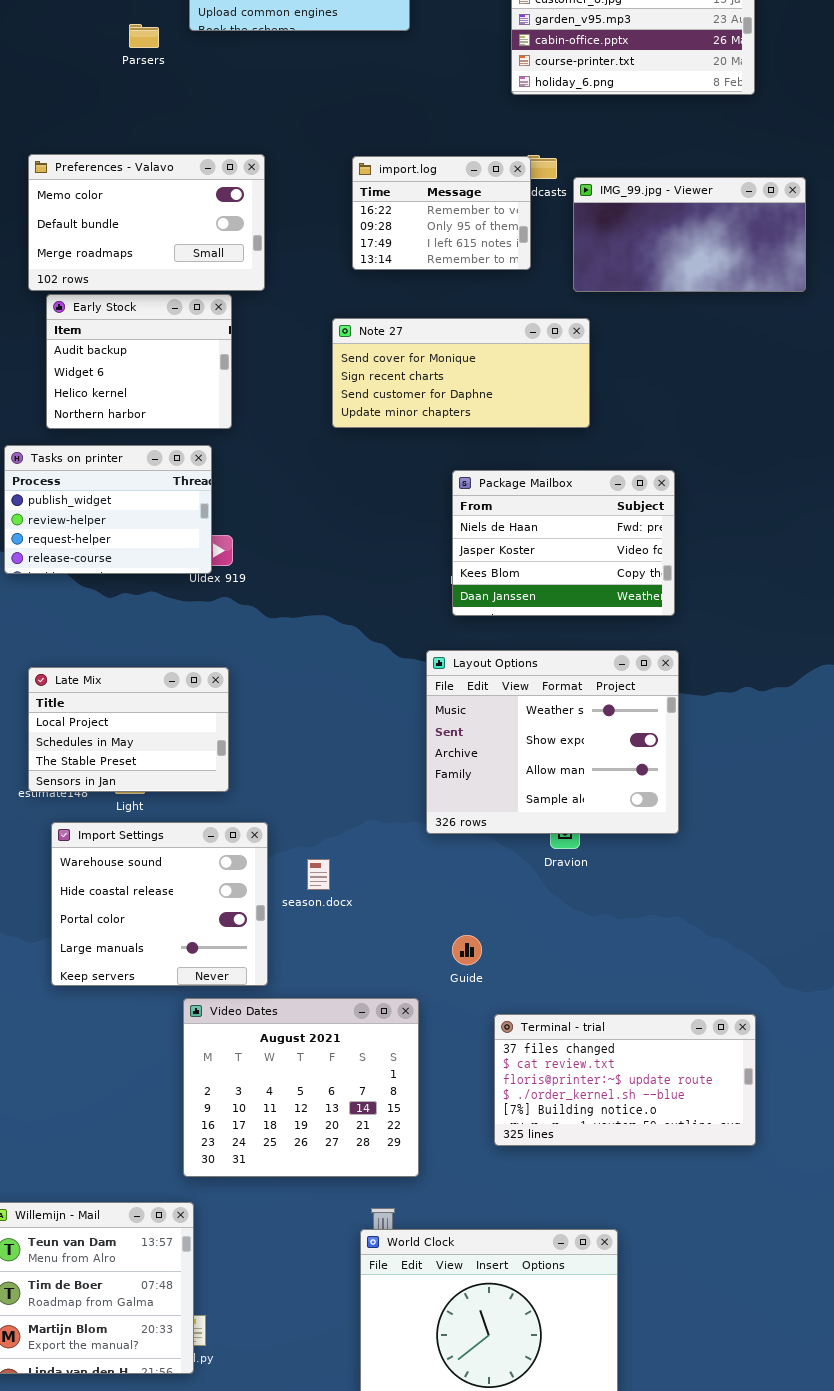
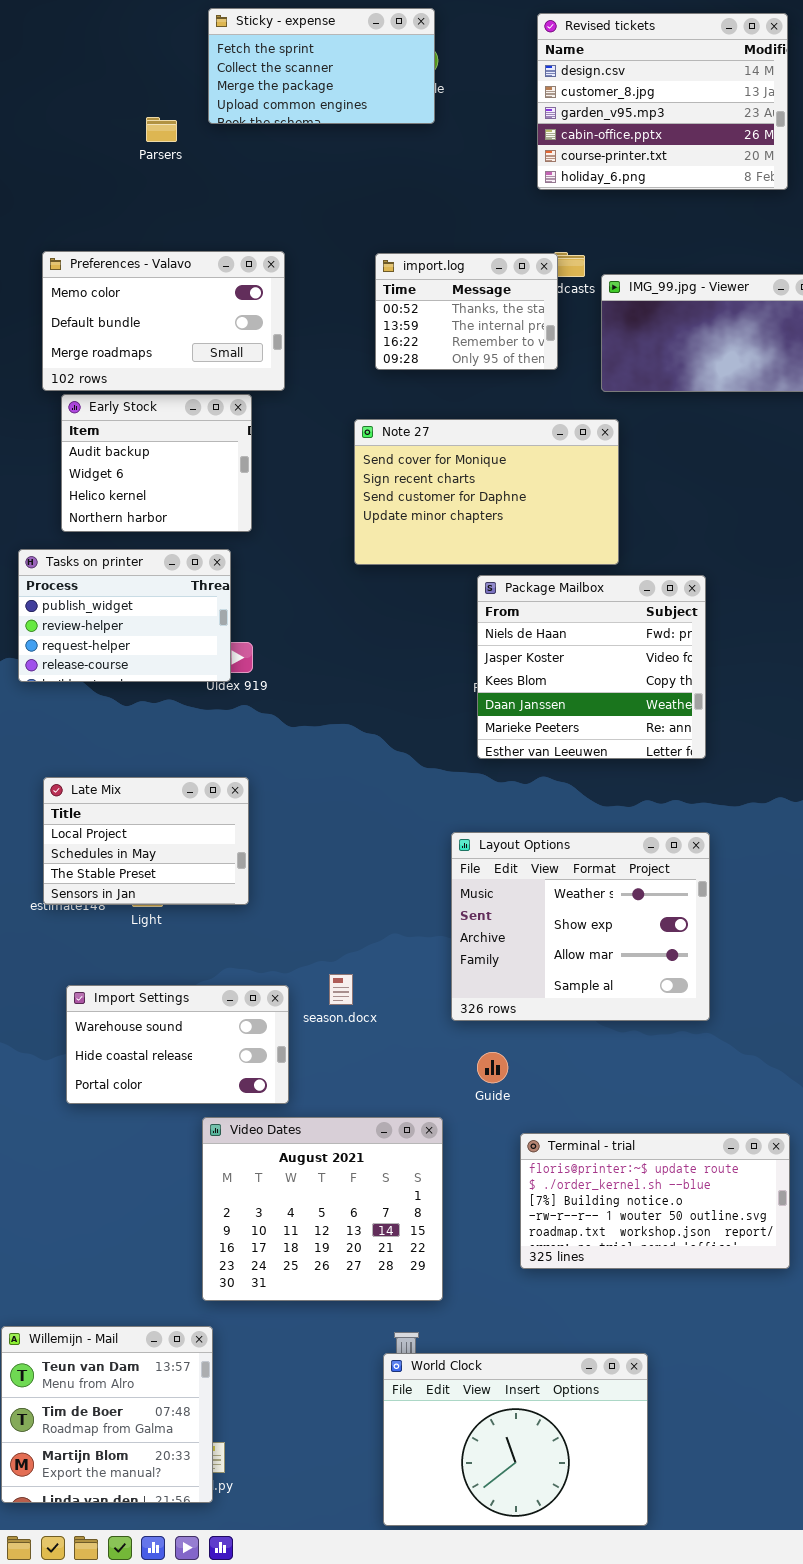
import.log: [352,156,531,270] -> [375,253,558,370], scrolled up 2 rows
Note 27: [332,318,590,428] -> [354,419,619,565], resized
Package Mailbox: [452,470,675,616] -> [477,575,706,759], resized
Layout Options: [426,650,679,834] -> [451,832,710,1021], moved
Import Settings: [51,822,268,986] -> [66,985,289,1104], resized
Terminal - trial: [494,1014,756,1146] -> [520,1133,790,1269], scrolled down 2 rows

